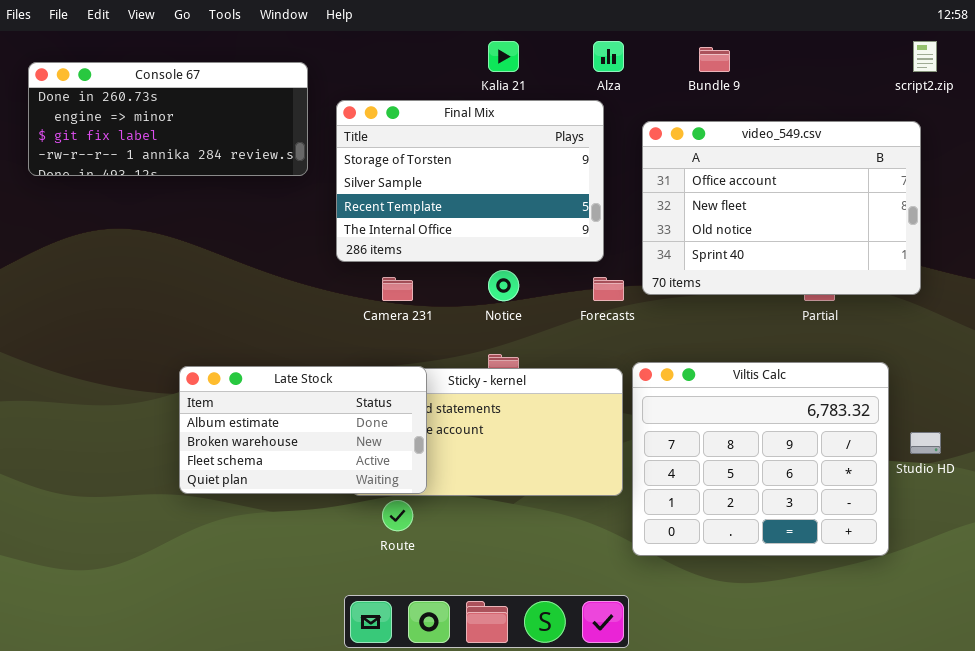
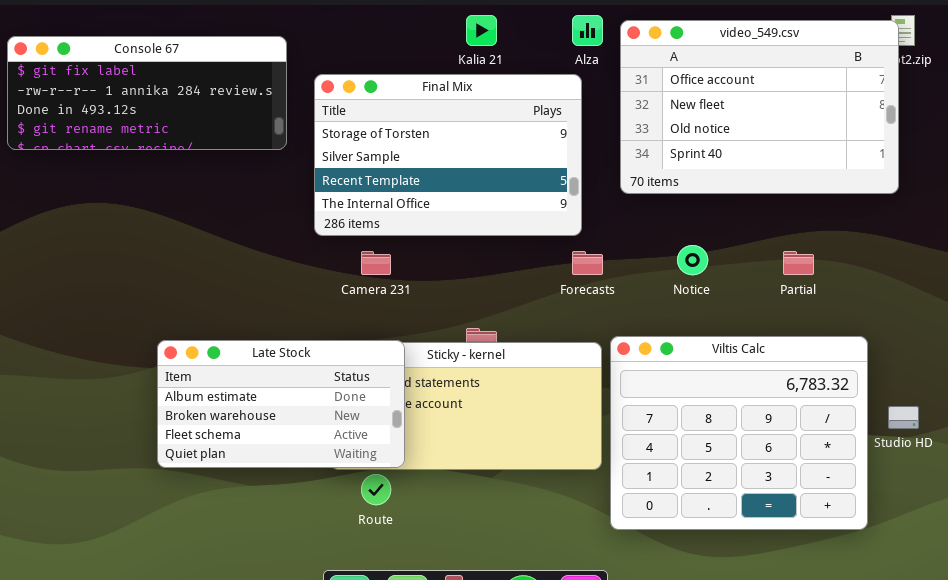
Console 67: [28,62,308,176] -> [7,36,287,150], scrolled down 2 rows
video_549.csv: [642,121,921,295] -> [620,20,899,194], moved
Notice: [488,270,519,301] -> [677,245,708,275], moved

